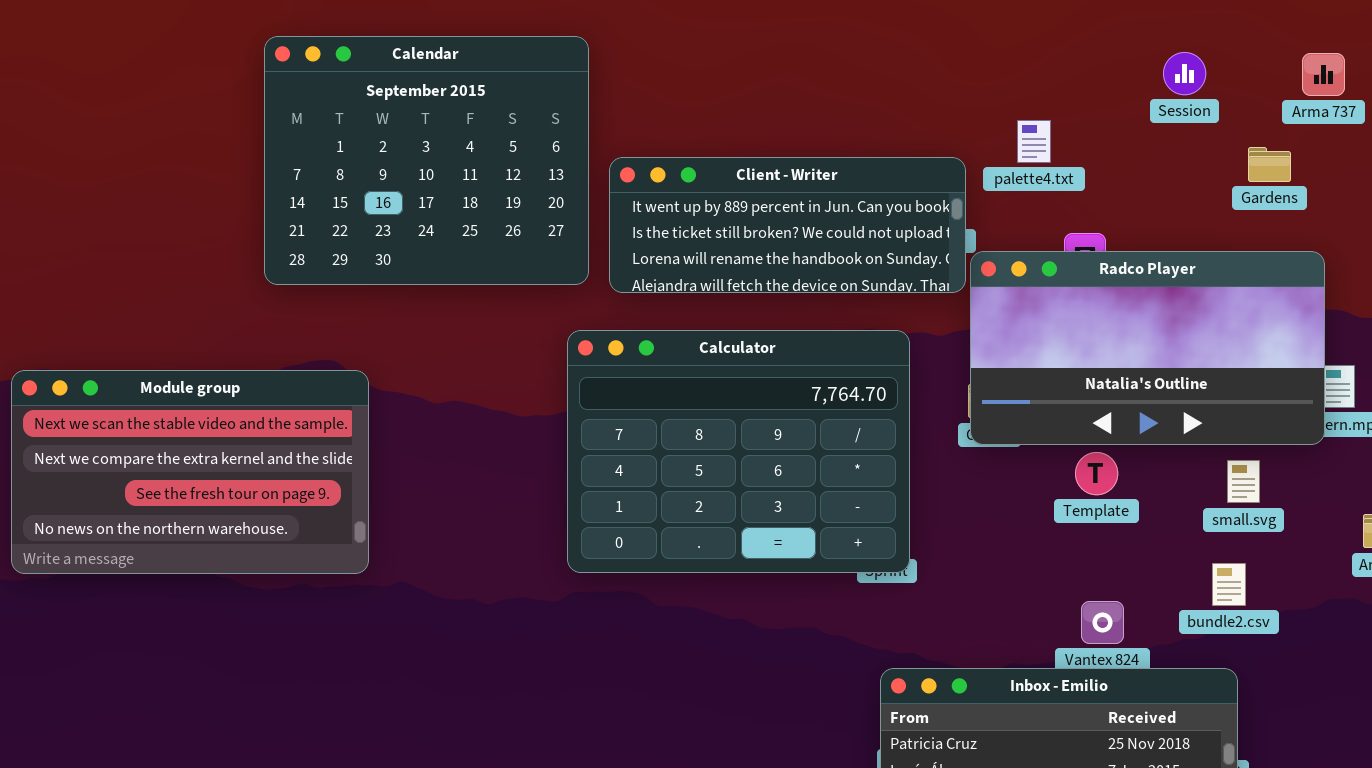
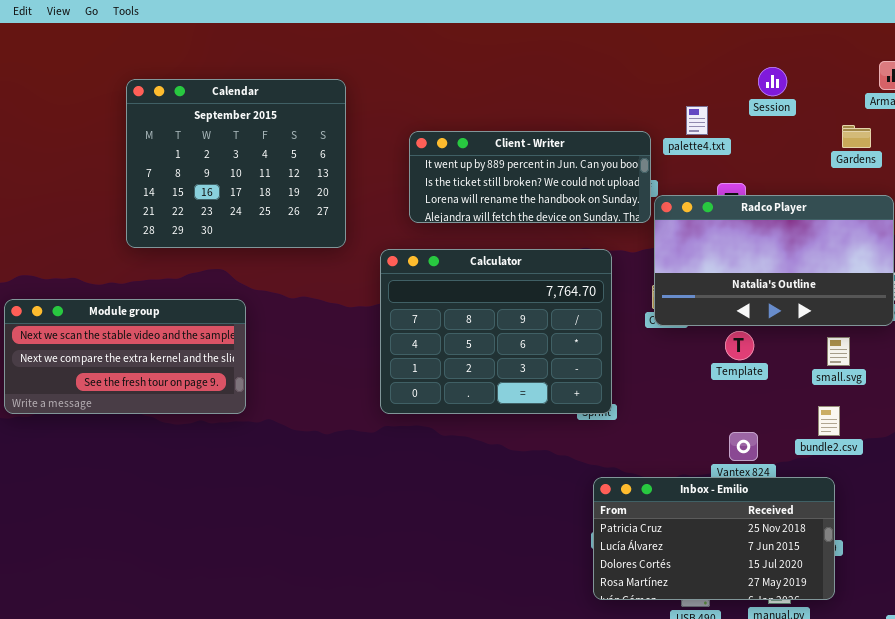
Calendar: [264,36,589,285] -> [126,79,346,248], moved
Session: [1163,52,1206,95] -> [758,67,787,96], moved
Module group: [11,370,369,574] -> [4,299,246,414], resized

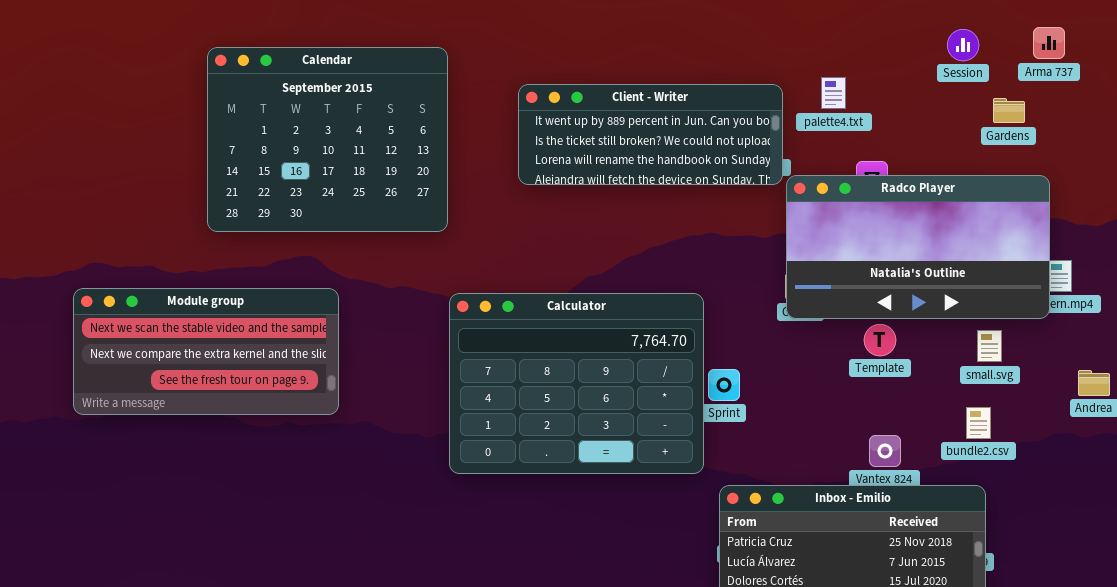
Session: [758,67,787,96] -> [947,29,979,61], moved
Client - Writer: [409,131,651,223] -> [518,84,783,185], moved
Calculator: [380,249,612,414] -> [449,293,704,474], moved

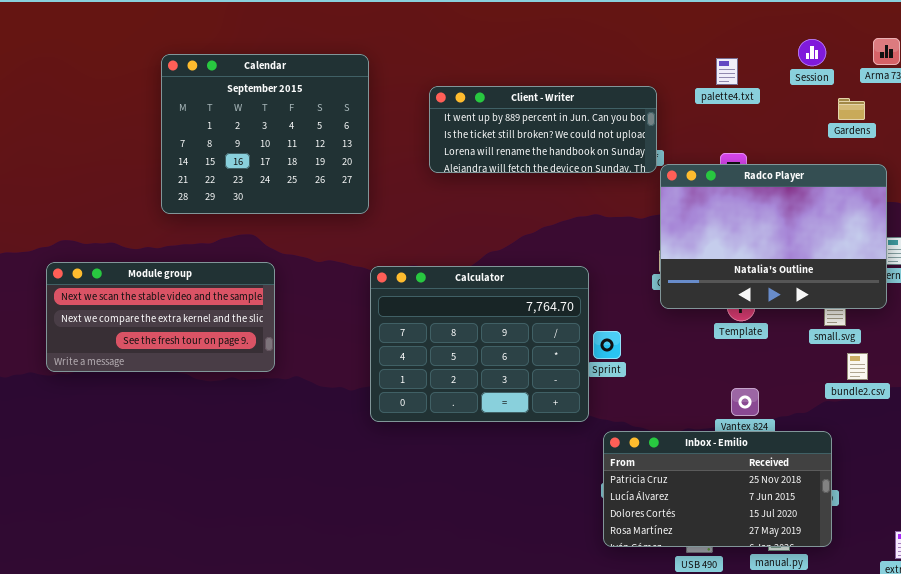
palette4.txt: [821,77,846,109] -> [716,58,738,85], moved
Radco Player: [786,175,1050,319] -> [660,164,887,309], resized
bundle2.csv: [966,407,991,439] -> [847,353,868,380], moved

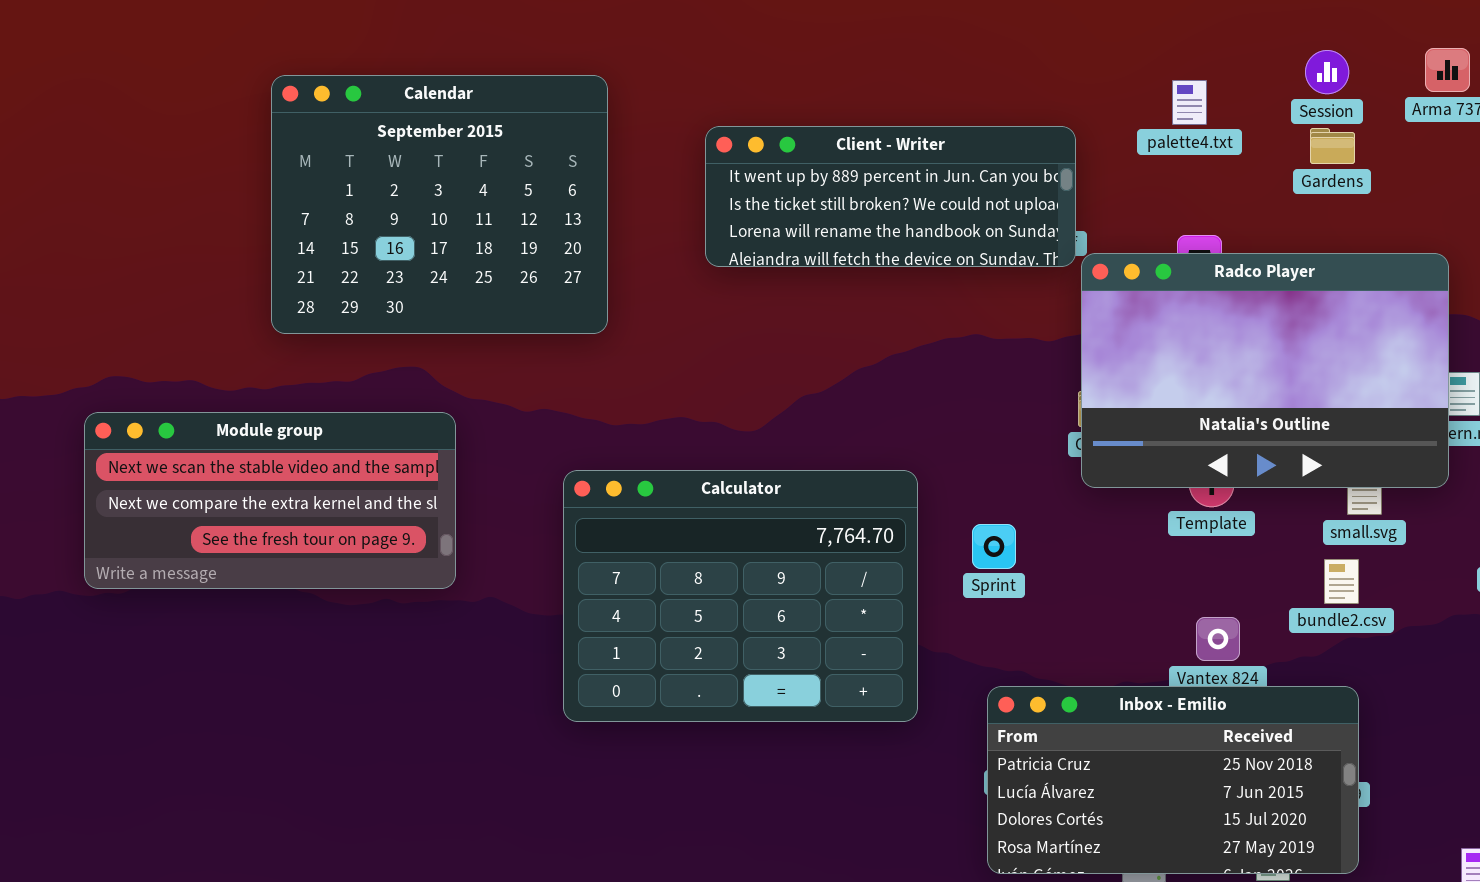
Gardens: [838,98,865,120] -> [1310,128,1355,164], moved
Calculator: [370,266,589,422] -> [563,470,918,722], moved
bundle2.csv: [847,353,868,380] -> [1324,559,1359,604], moved

